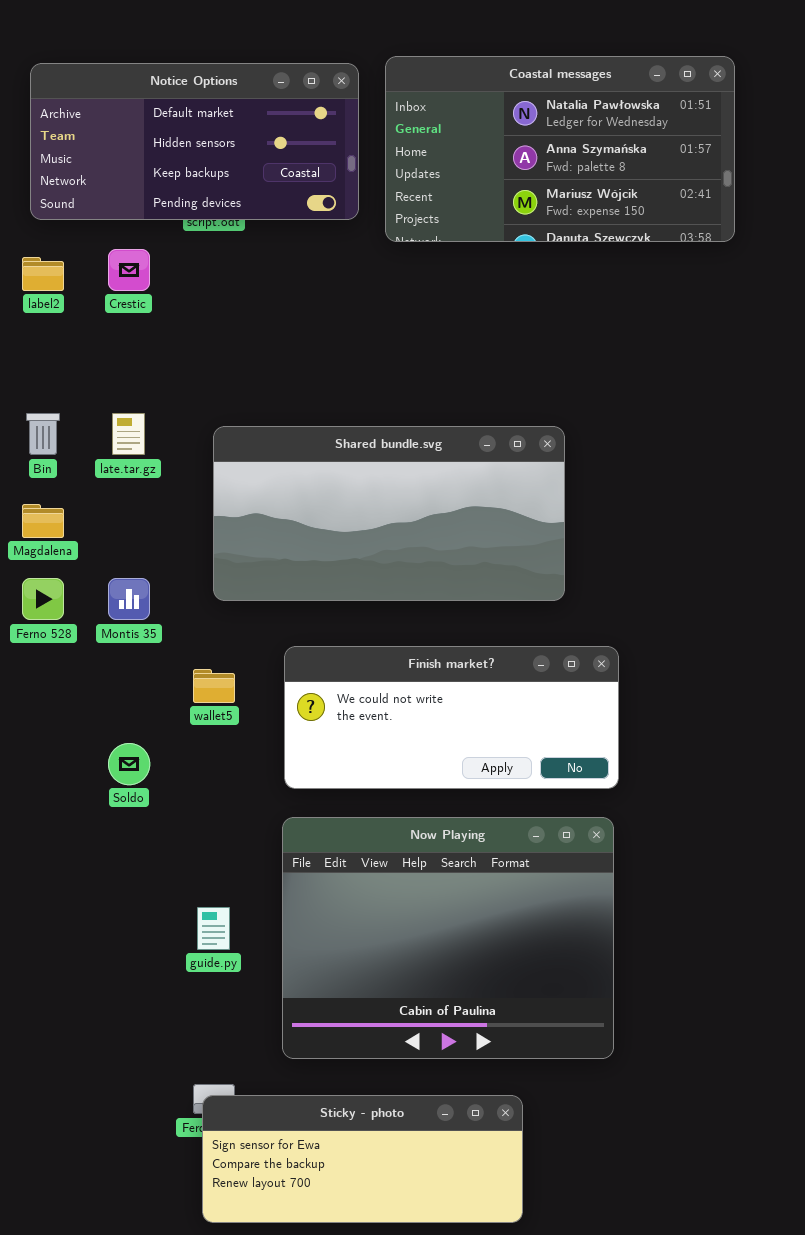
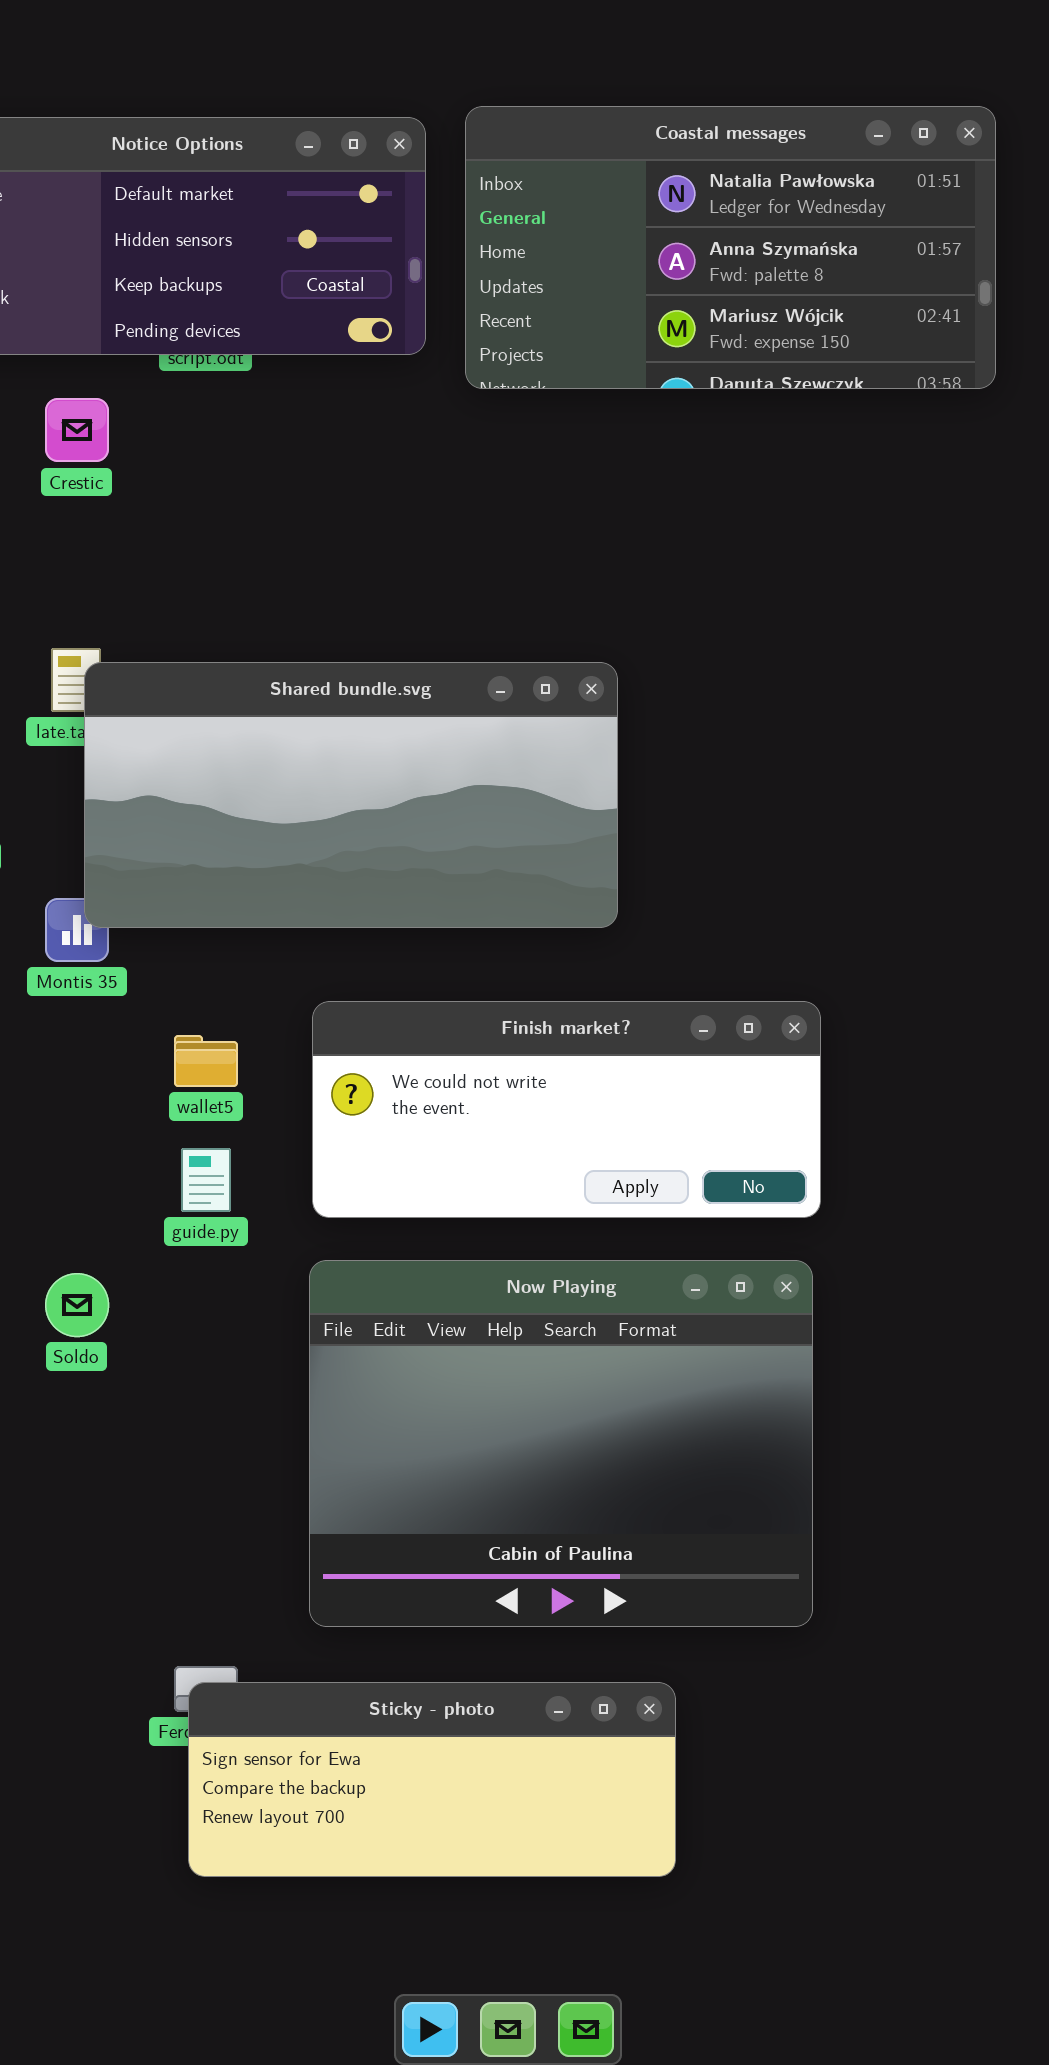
Shared bundle.svg: [213,426,565,601] -> [84,662,618,928], moved
Soldo: [108,743,150,785] -> [45,1273,109,1337], moved
guide.py: [197,907,230,950] -> [181,1148,231,1212], moved

